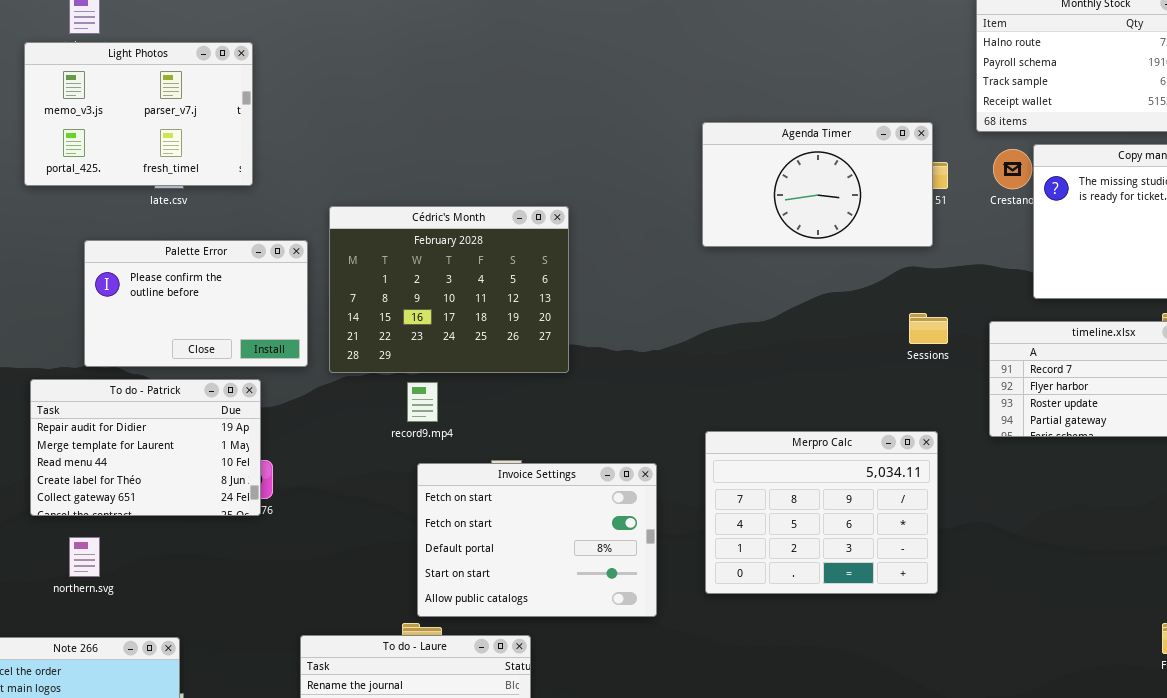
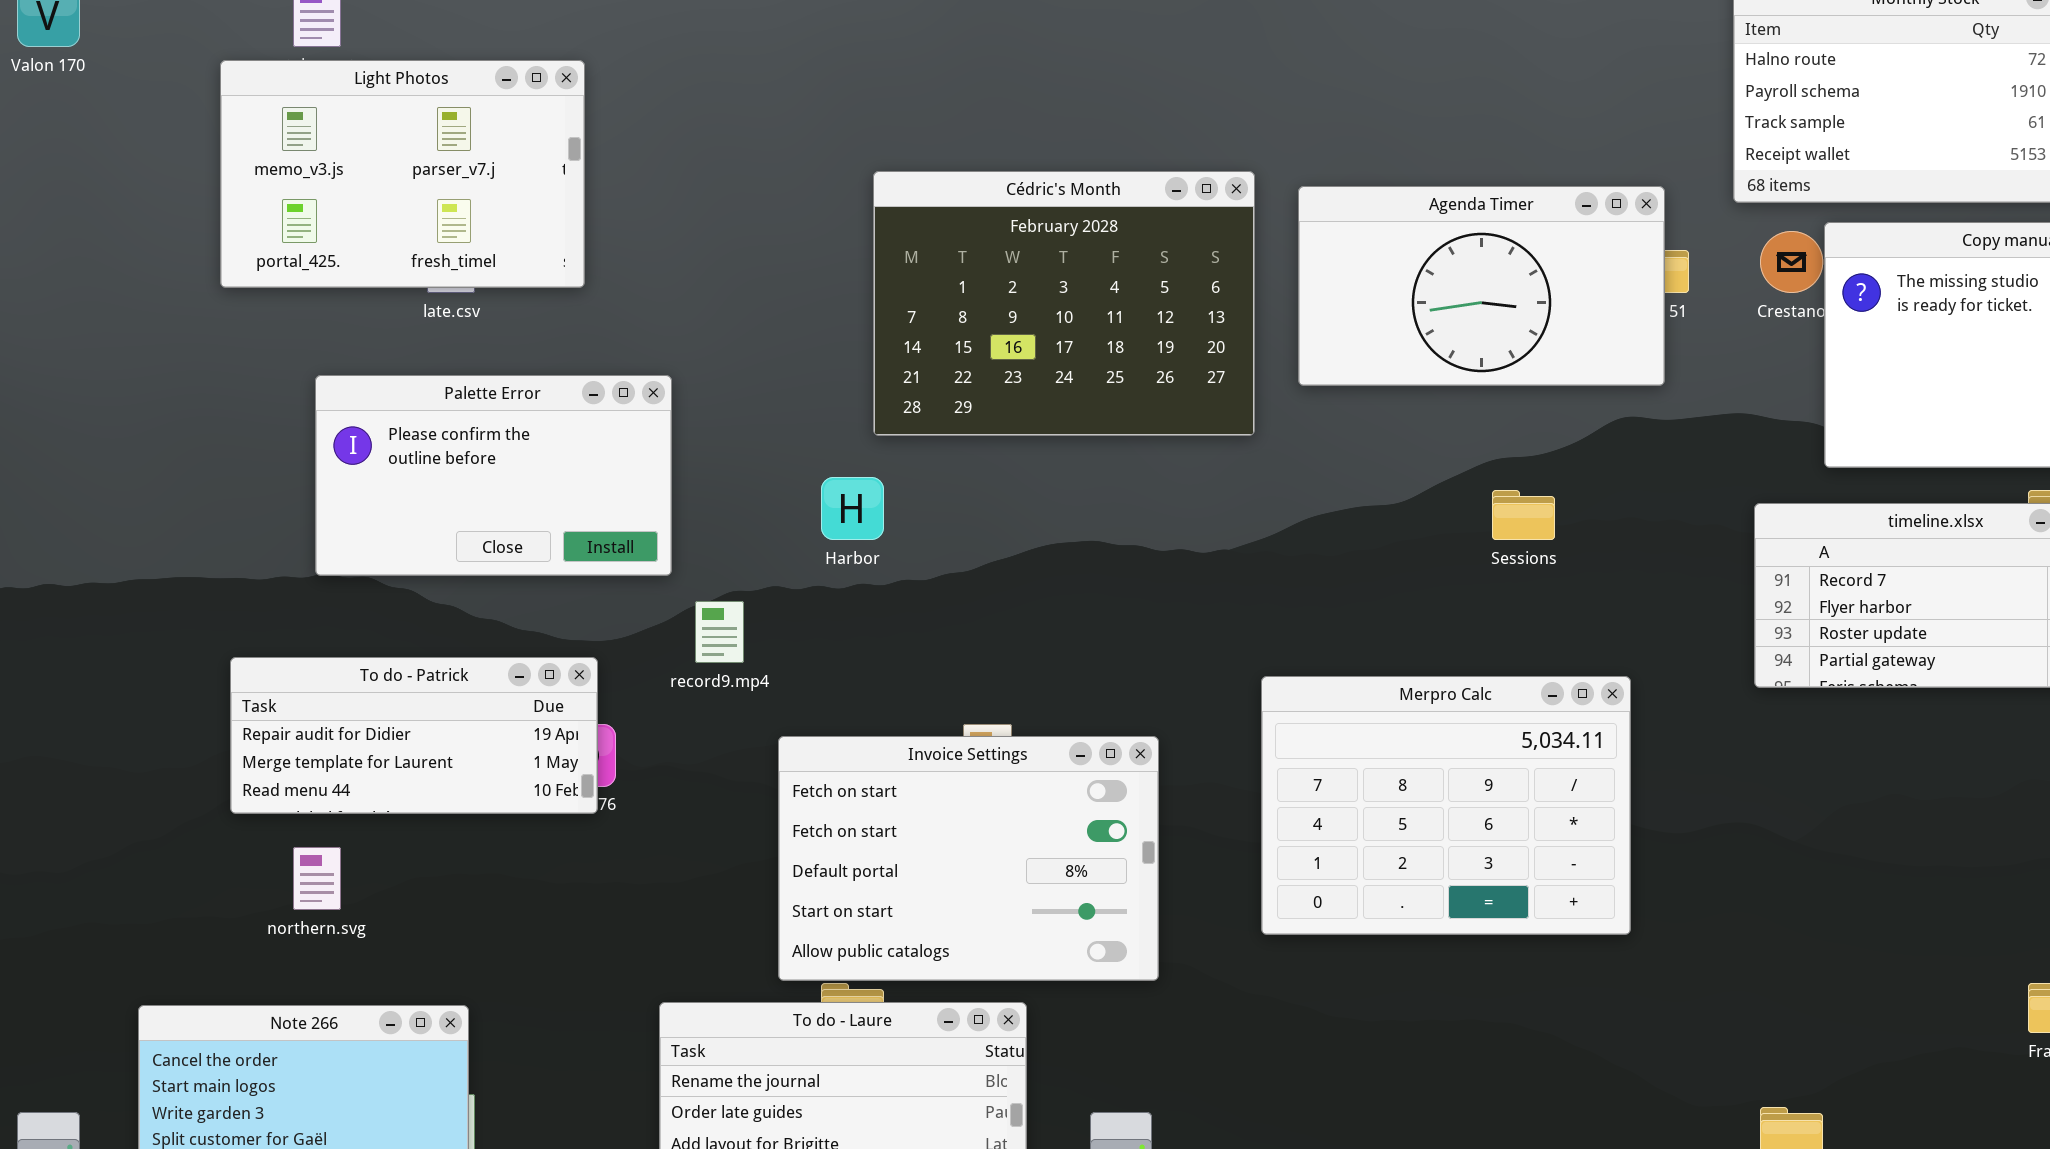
Cédric's Month: [329,206,569,373] -> [873,171,1255,436], moved
Sessions: [909,313,948,344] -> [1492,490,1555,540], moved
To do - Patrick: [30,379,261,516] -> [230,657,598,814], resized
record9.mp4: [407,382,438,422] -> [695,601,744,663], moved
Merpro Calc: [705,431,938,594] -> [1261,676,1631,935], moved
Invoice Settings: [417,463,657,617] -> [778,736,1159,981], moved

